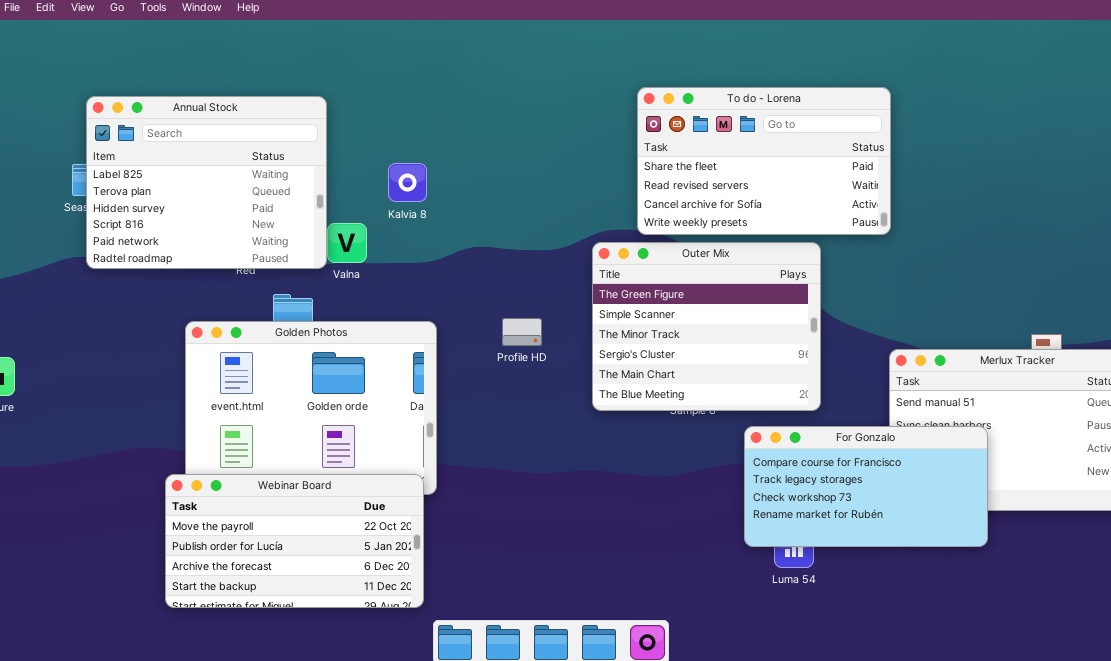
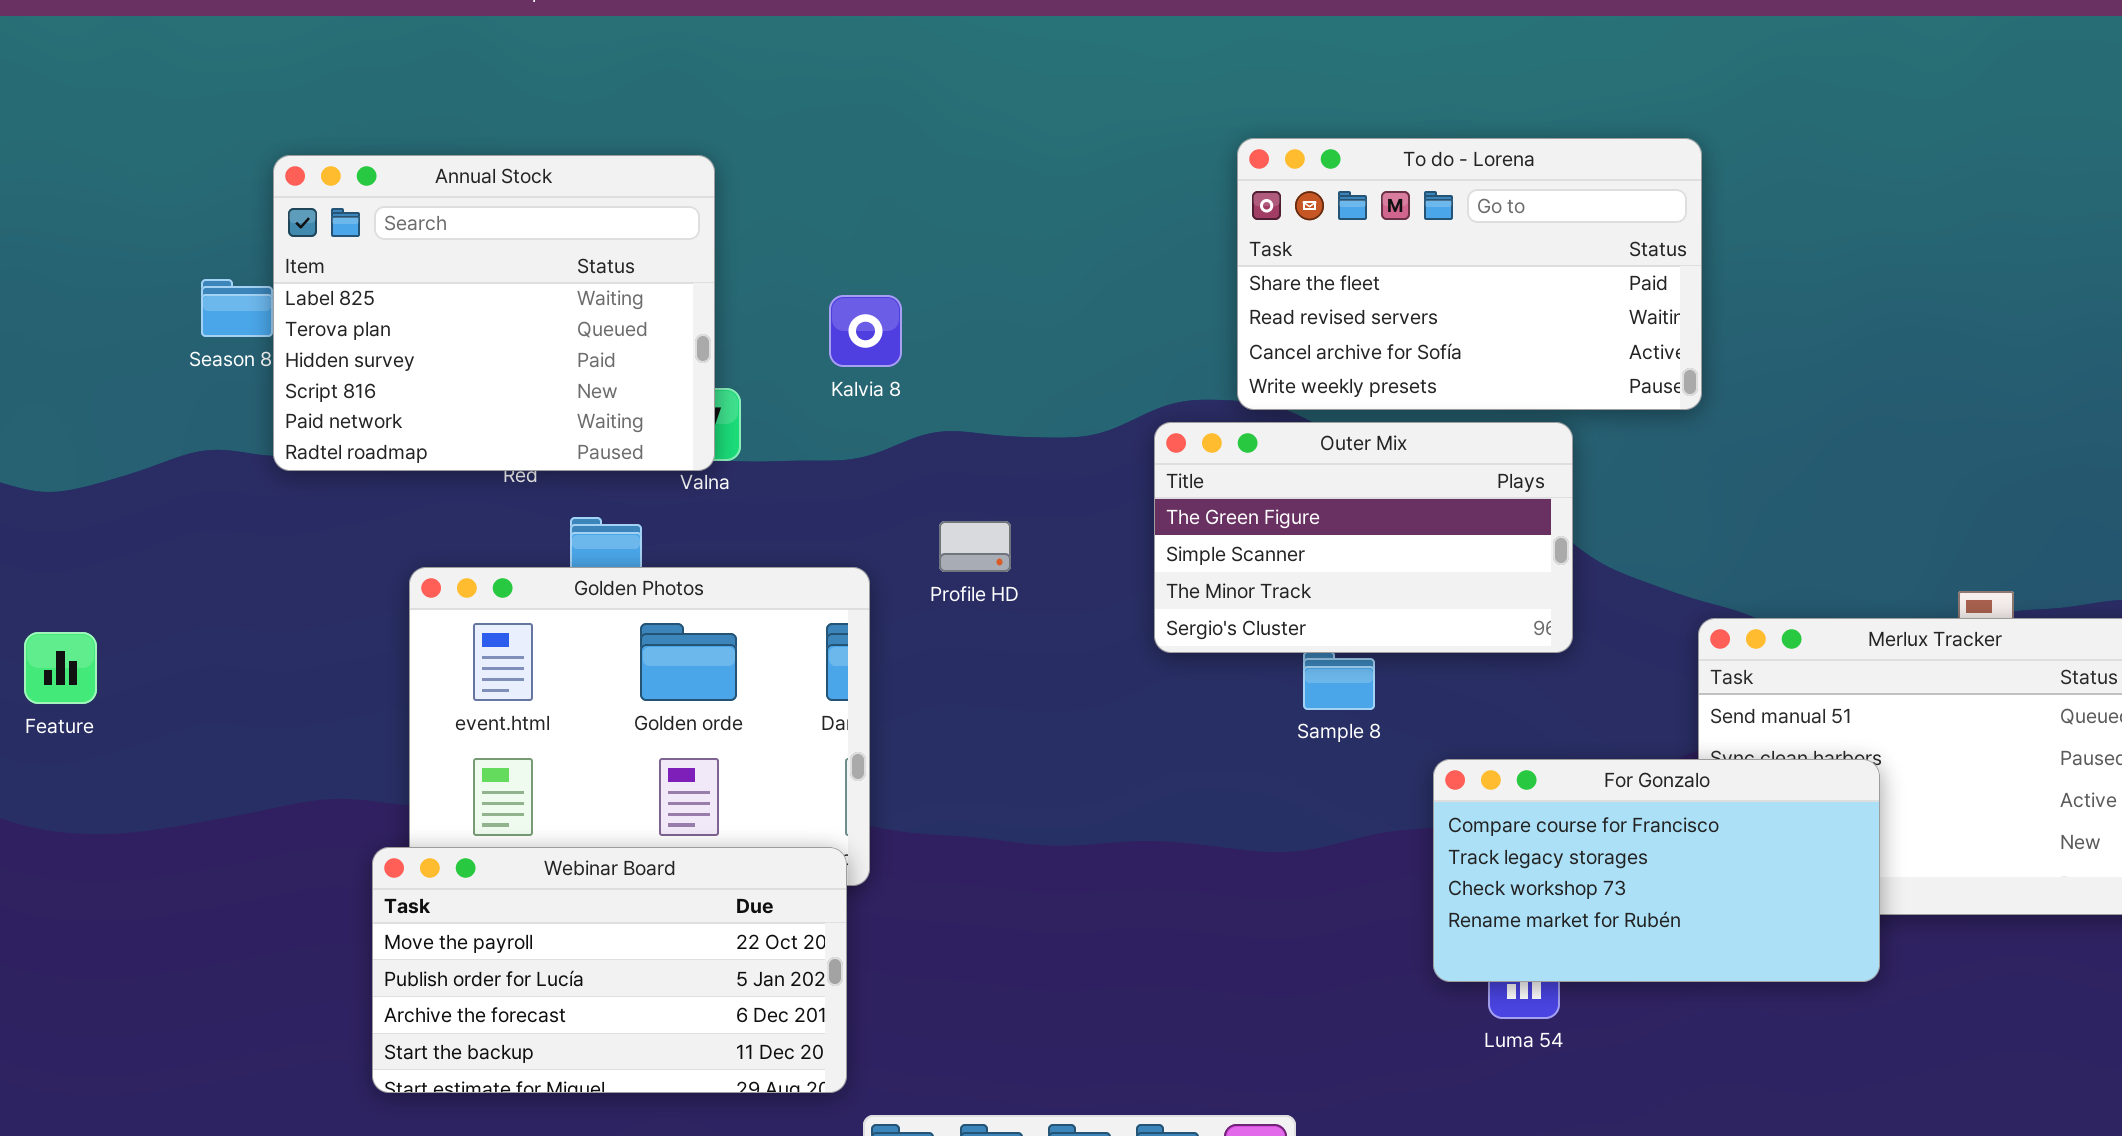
Annual Stock: [86,96,327,269] -> [273,155,715,471], moved
Kalvia 8: [388,163,427,202] -> [829,295,902,367], moved
Outer Mix: [592,242,821,411] -> [1154,422,1573,653], resized
Profile HD: [502,318,542,346] -> [939,521,1011,572], moved

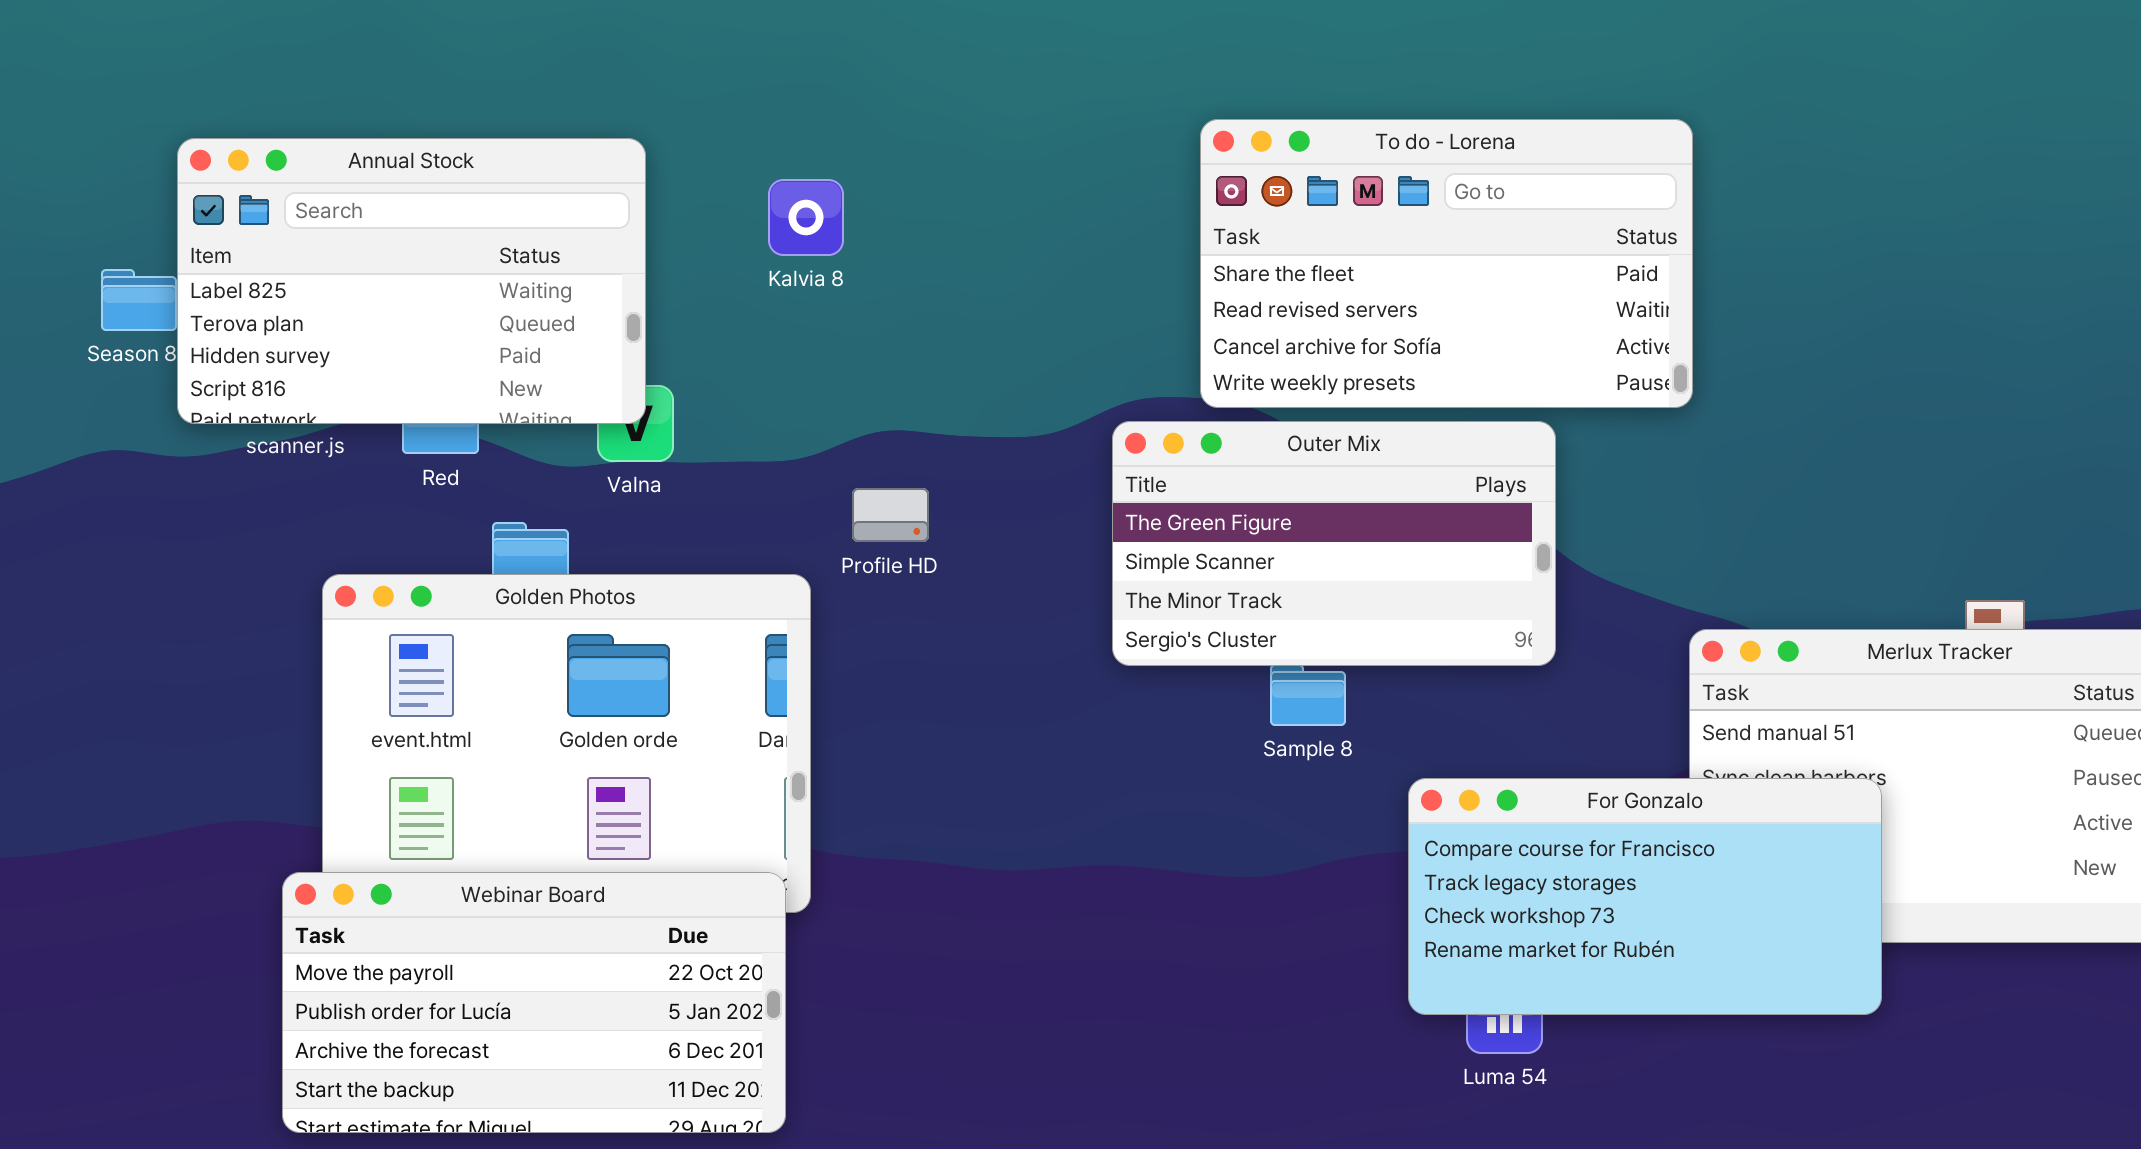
Annual Stock: [273,155,715,471] -> [177,138,646,424], resized
Kalvia 8: [829,295,902,367] -> [768,179,844,256], moved
Profile HD: [939,521,1011,572] -> [852,488,929,542], moved

